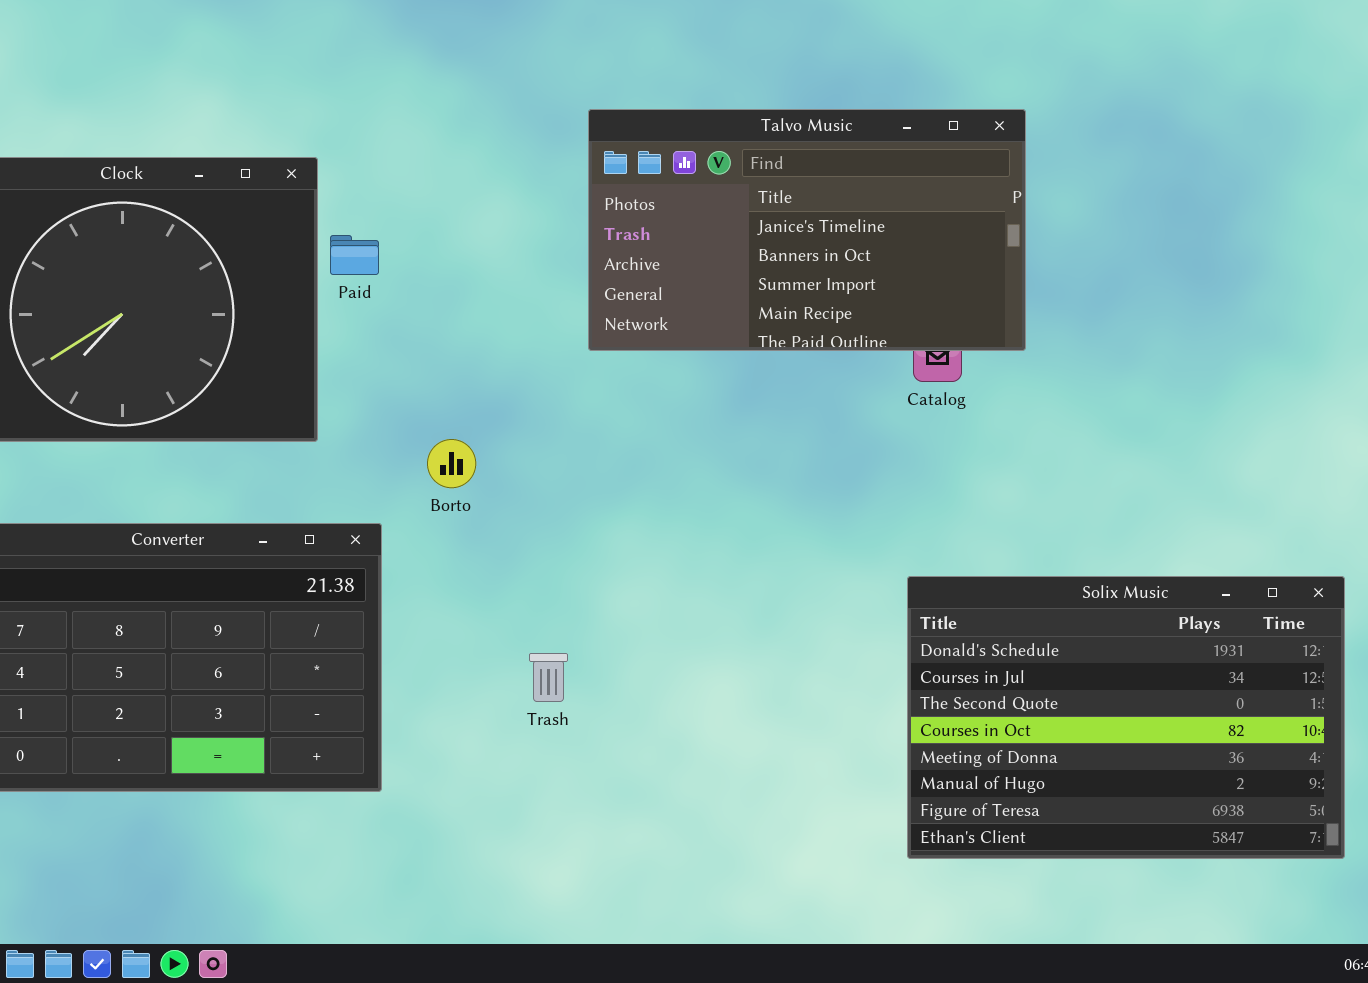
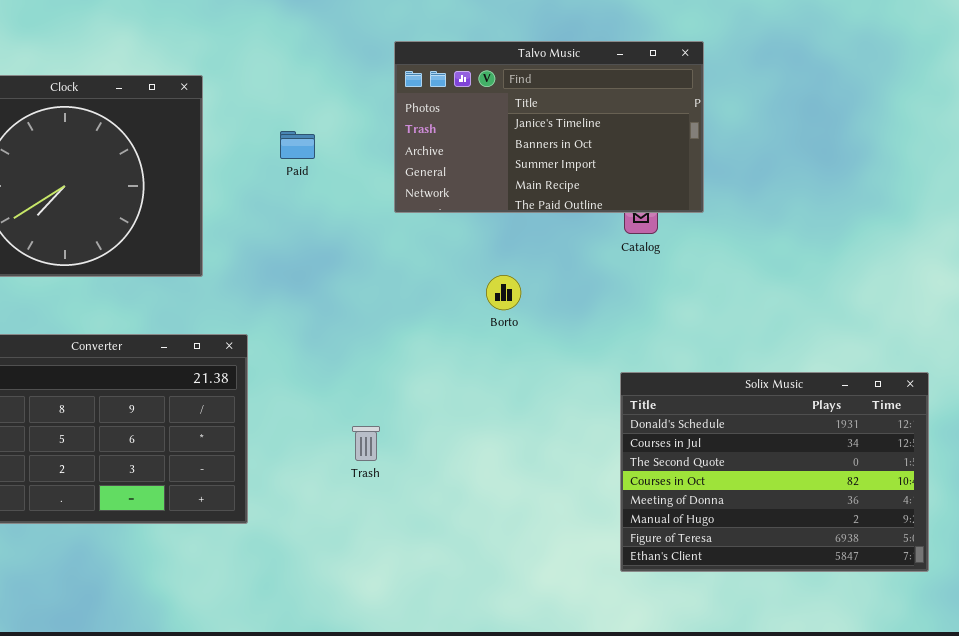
Paid: [330,235,379,275] -> [280,131,315,159], moved
Borto: [427,439,476,488] -> [486,275,521,310], moved

